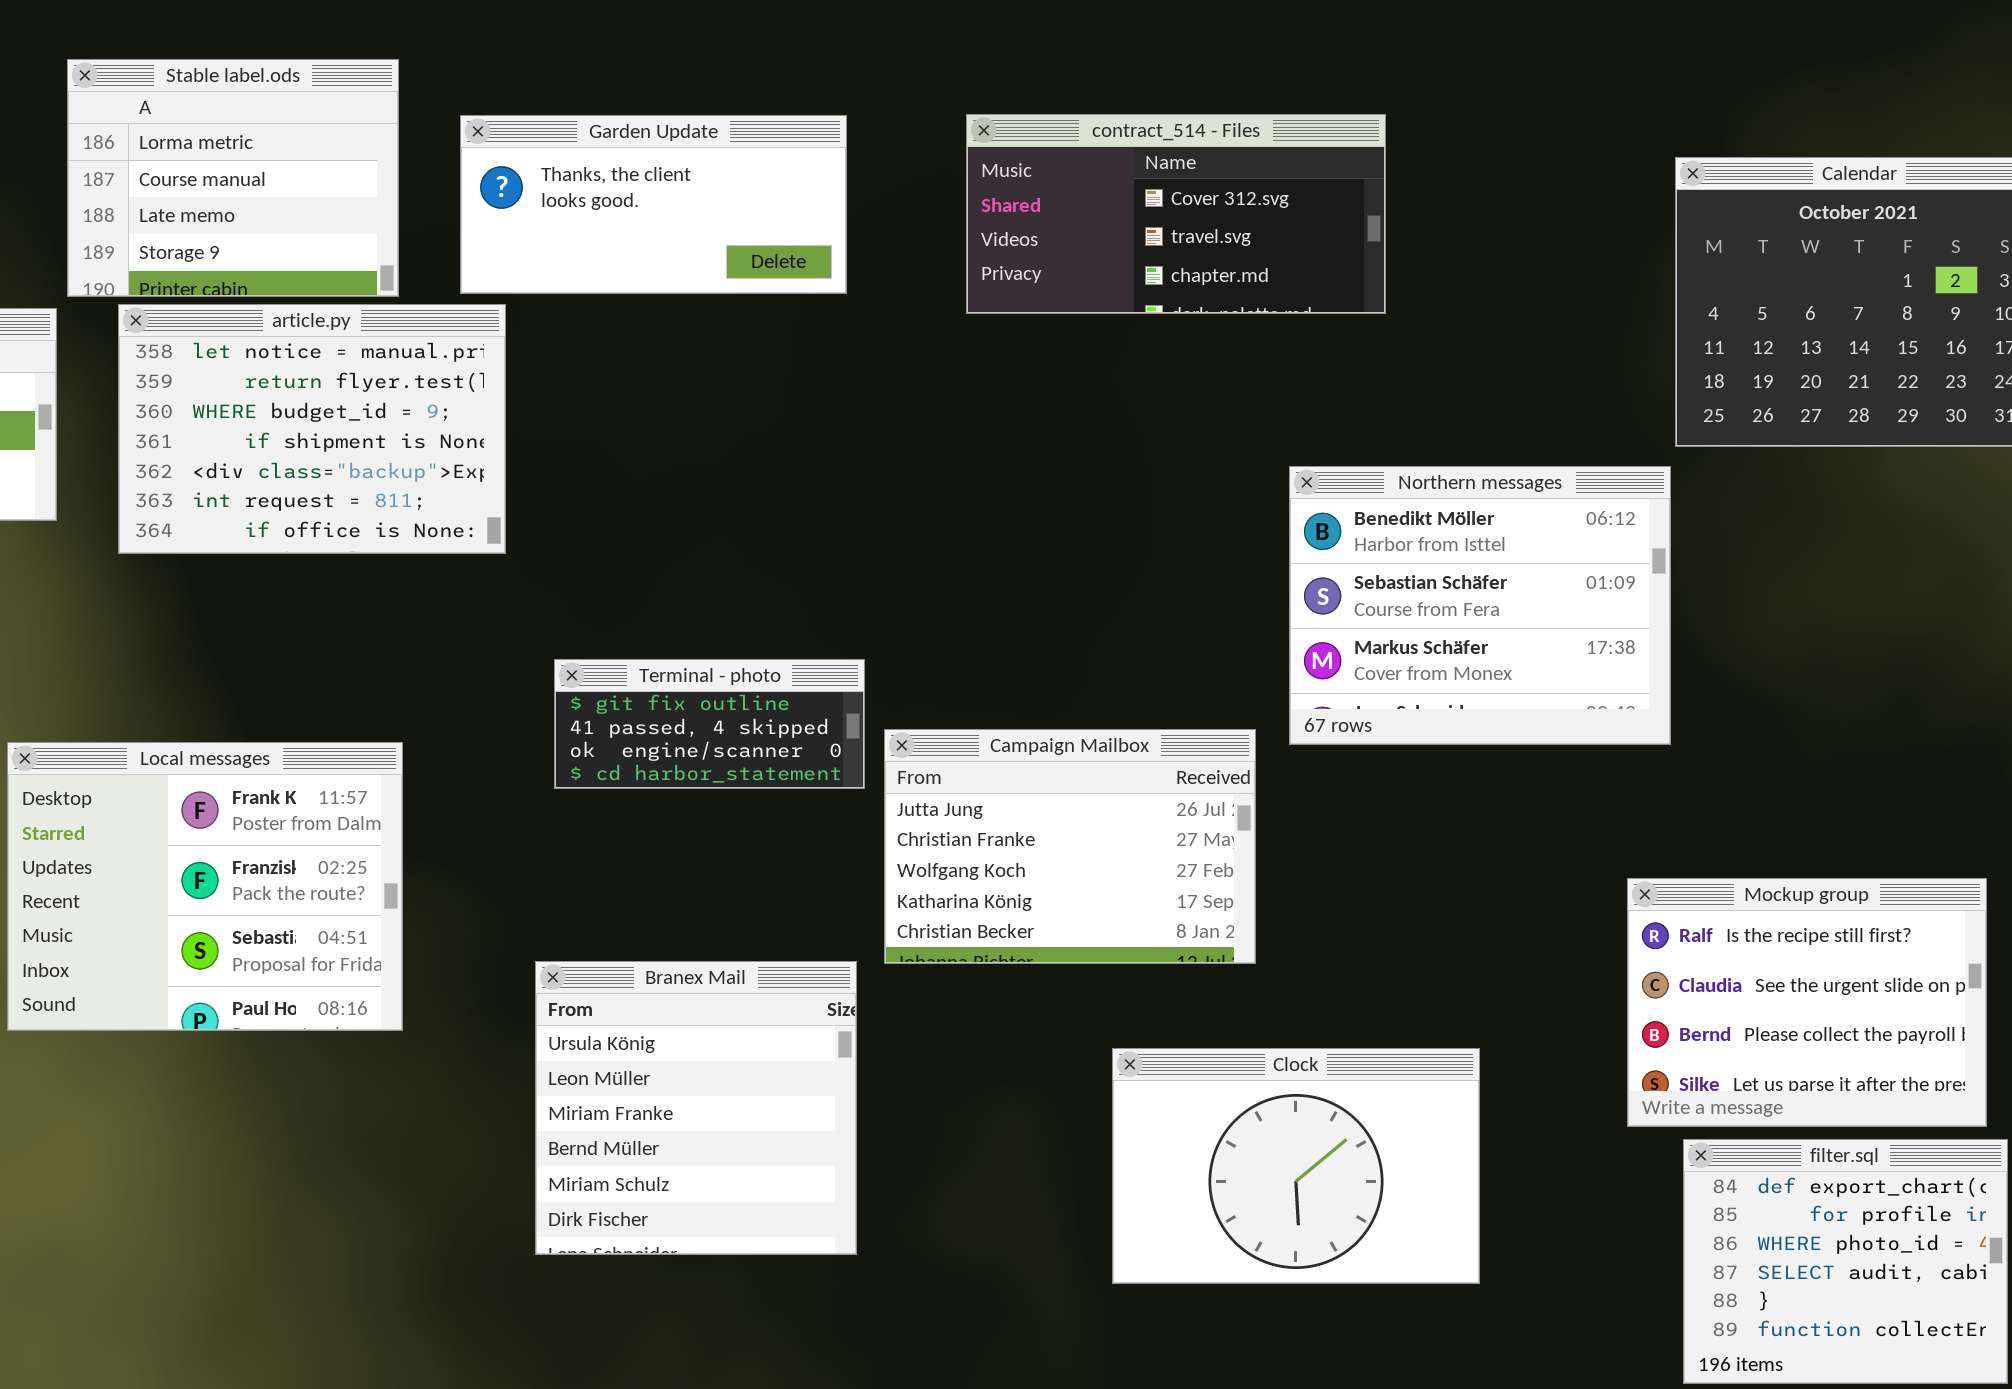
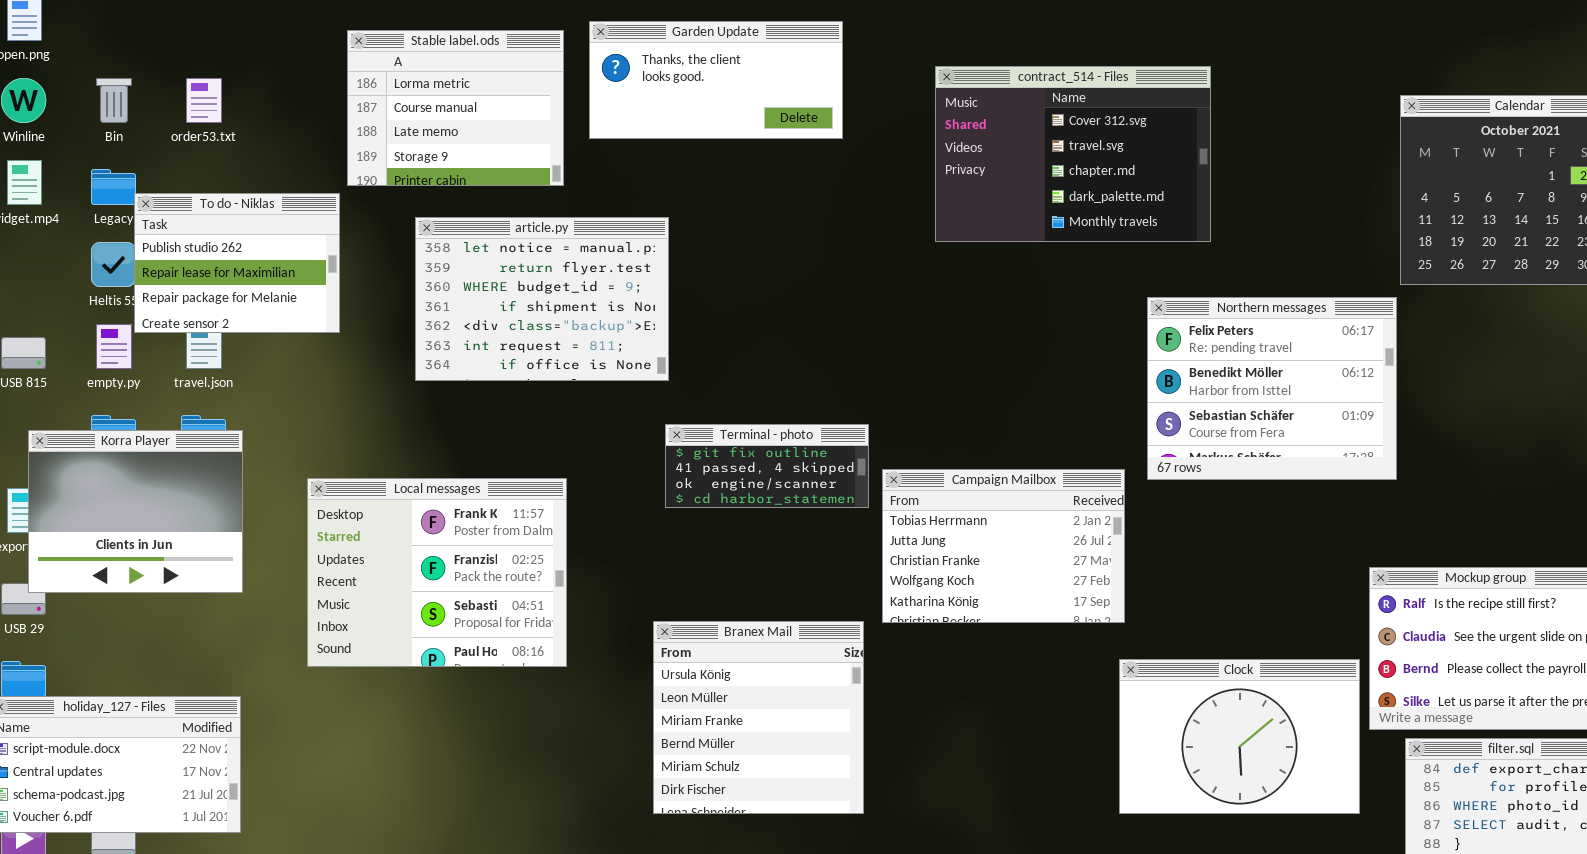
contract_514 - Files: [966,114,1386,314] -> [935,66,1211,242], resized
Garden Update: [460,115,847,294] -> [589,21,843,139], moved
article.py: [118,304,506,554] -> [415,217,669,381], moved
Northern messages: [1289,466,1671,745] -> [1147,297,1397,480], scrolled up 1 row
Campaign Mailbox: [884,729,1256,964] -> [882,469,1125,623], scrolled up 1 row
Clock: [1112,1048,1480,1284] -> [1119,659,1360,814], moved

